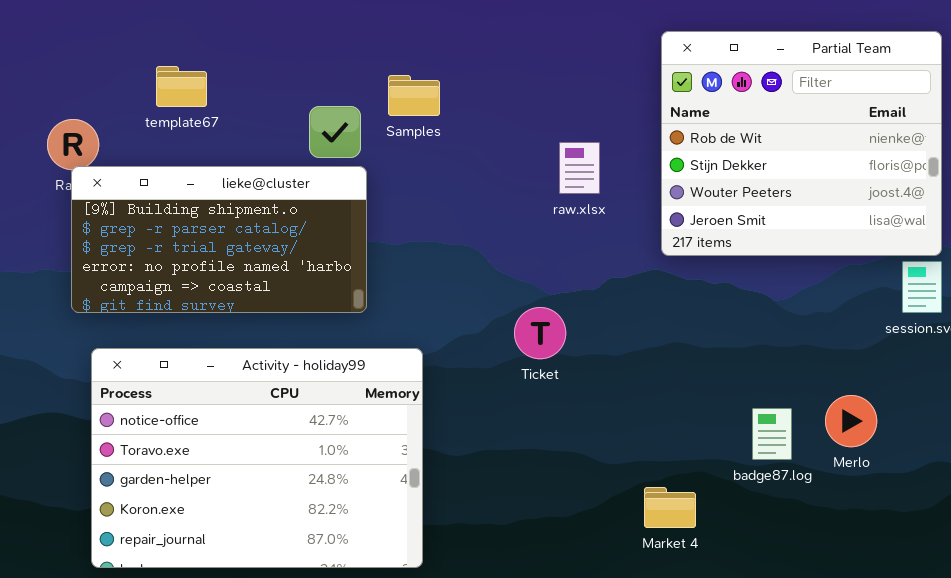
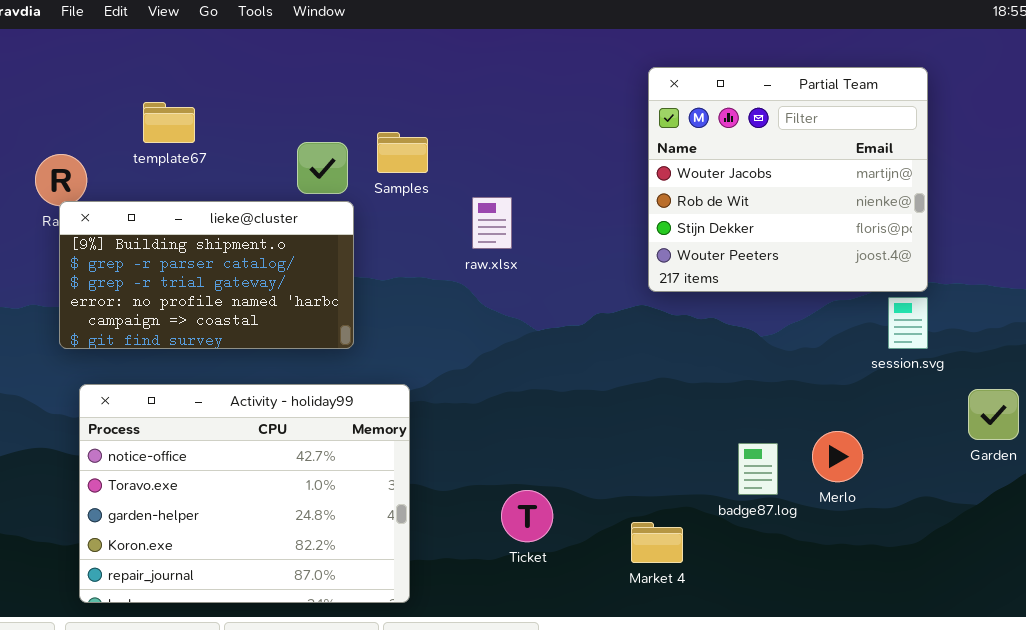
Partial Team: [661,31,942,256] -> [648,67,928,292], scrolled up 1 row
Samples: [388,75,440,116] -> [377,132,428,173], moved
raw.xlsx: [559,142,600,194] -> [472,197,512,249], moved
Ticket: [514,307,566,359] -> [501,490,553,542], moved

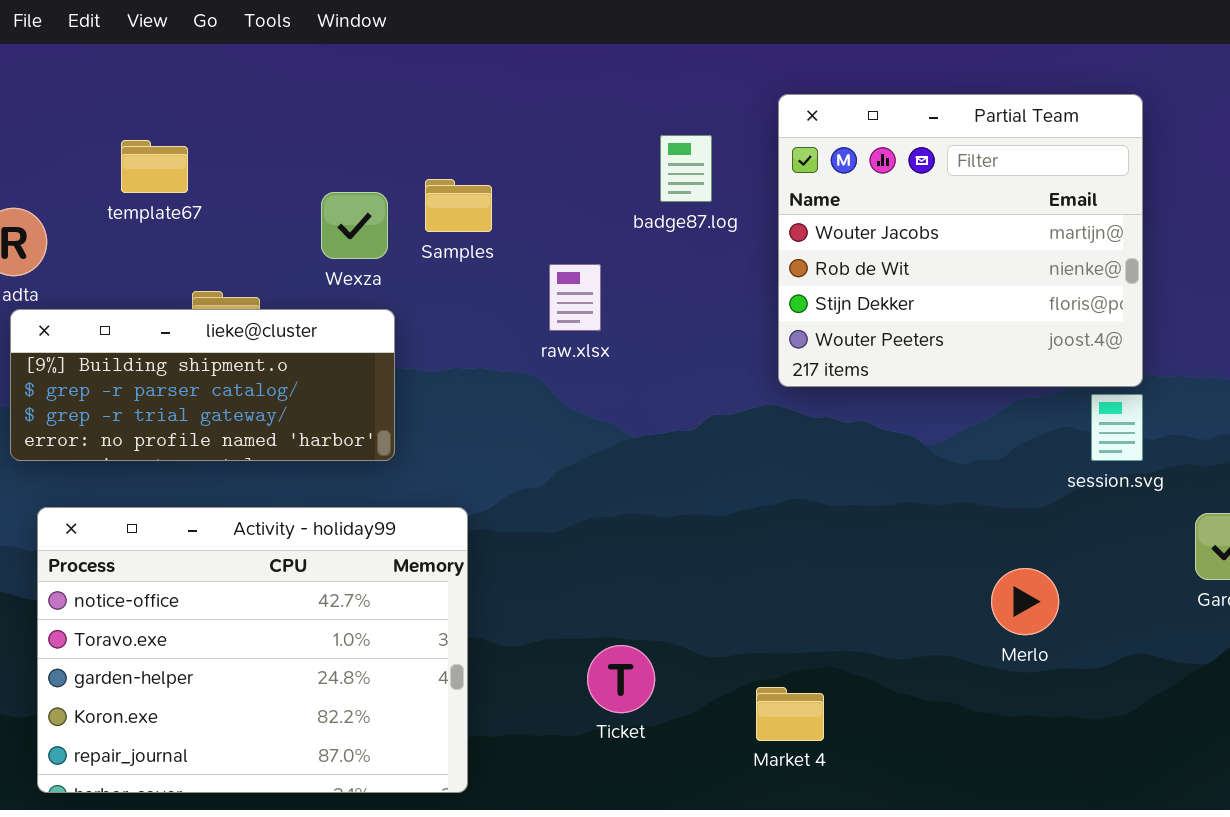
lieke@cluster: [59,201,354,349] -> [10,309,395,461], resized
badge87.log: [738,443,778,495] -> [660,135,712,202], moved

